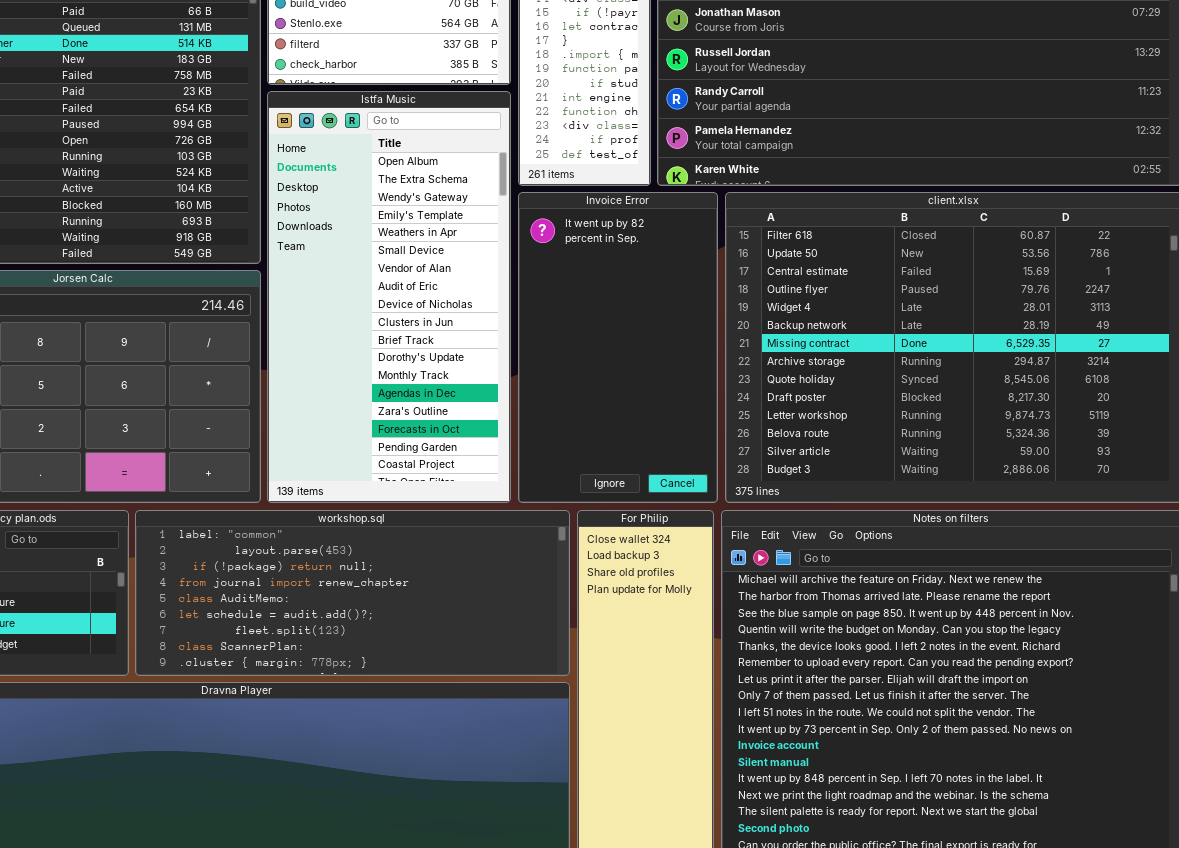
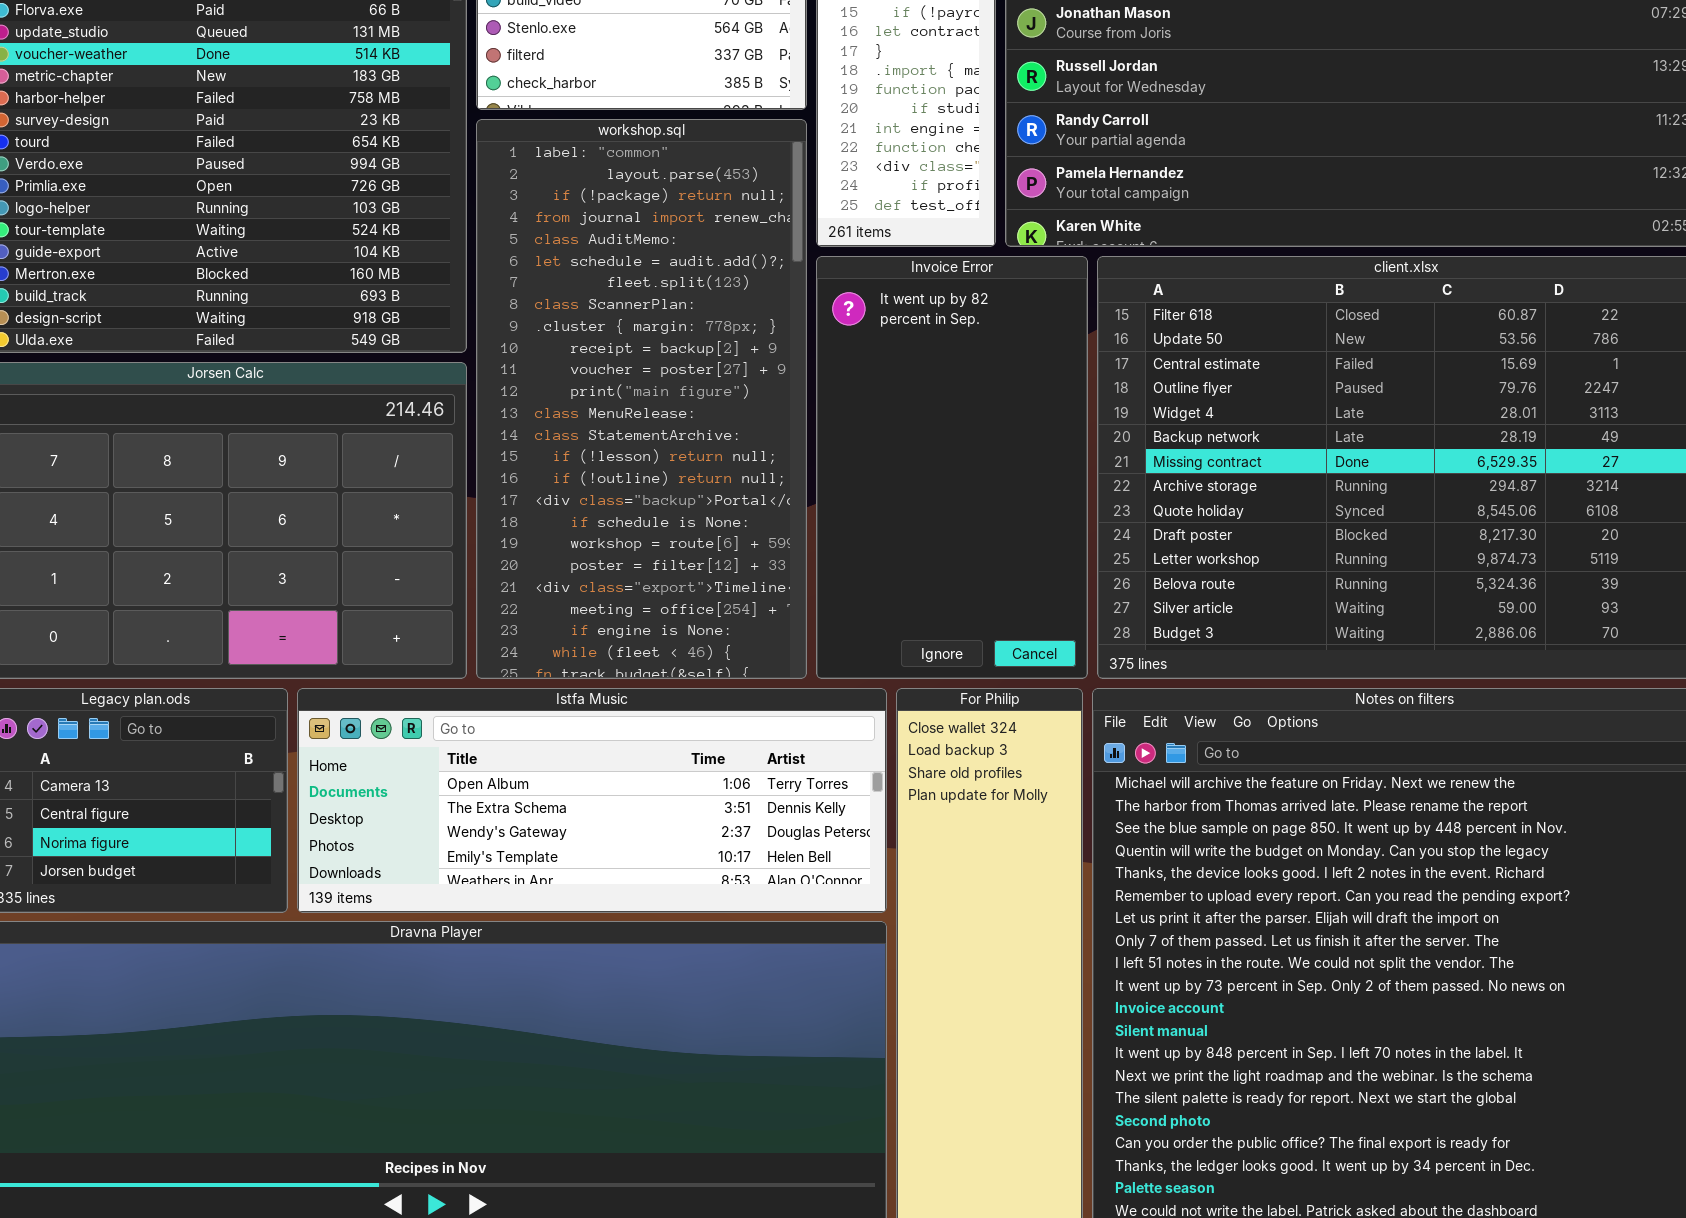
Istfa Music: [267,91,511,503] -> [297,688,887,913], moved, resized
workshop.sql: [135,510,570,676] -> [476,119,807,679], moved, resized

